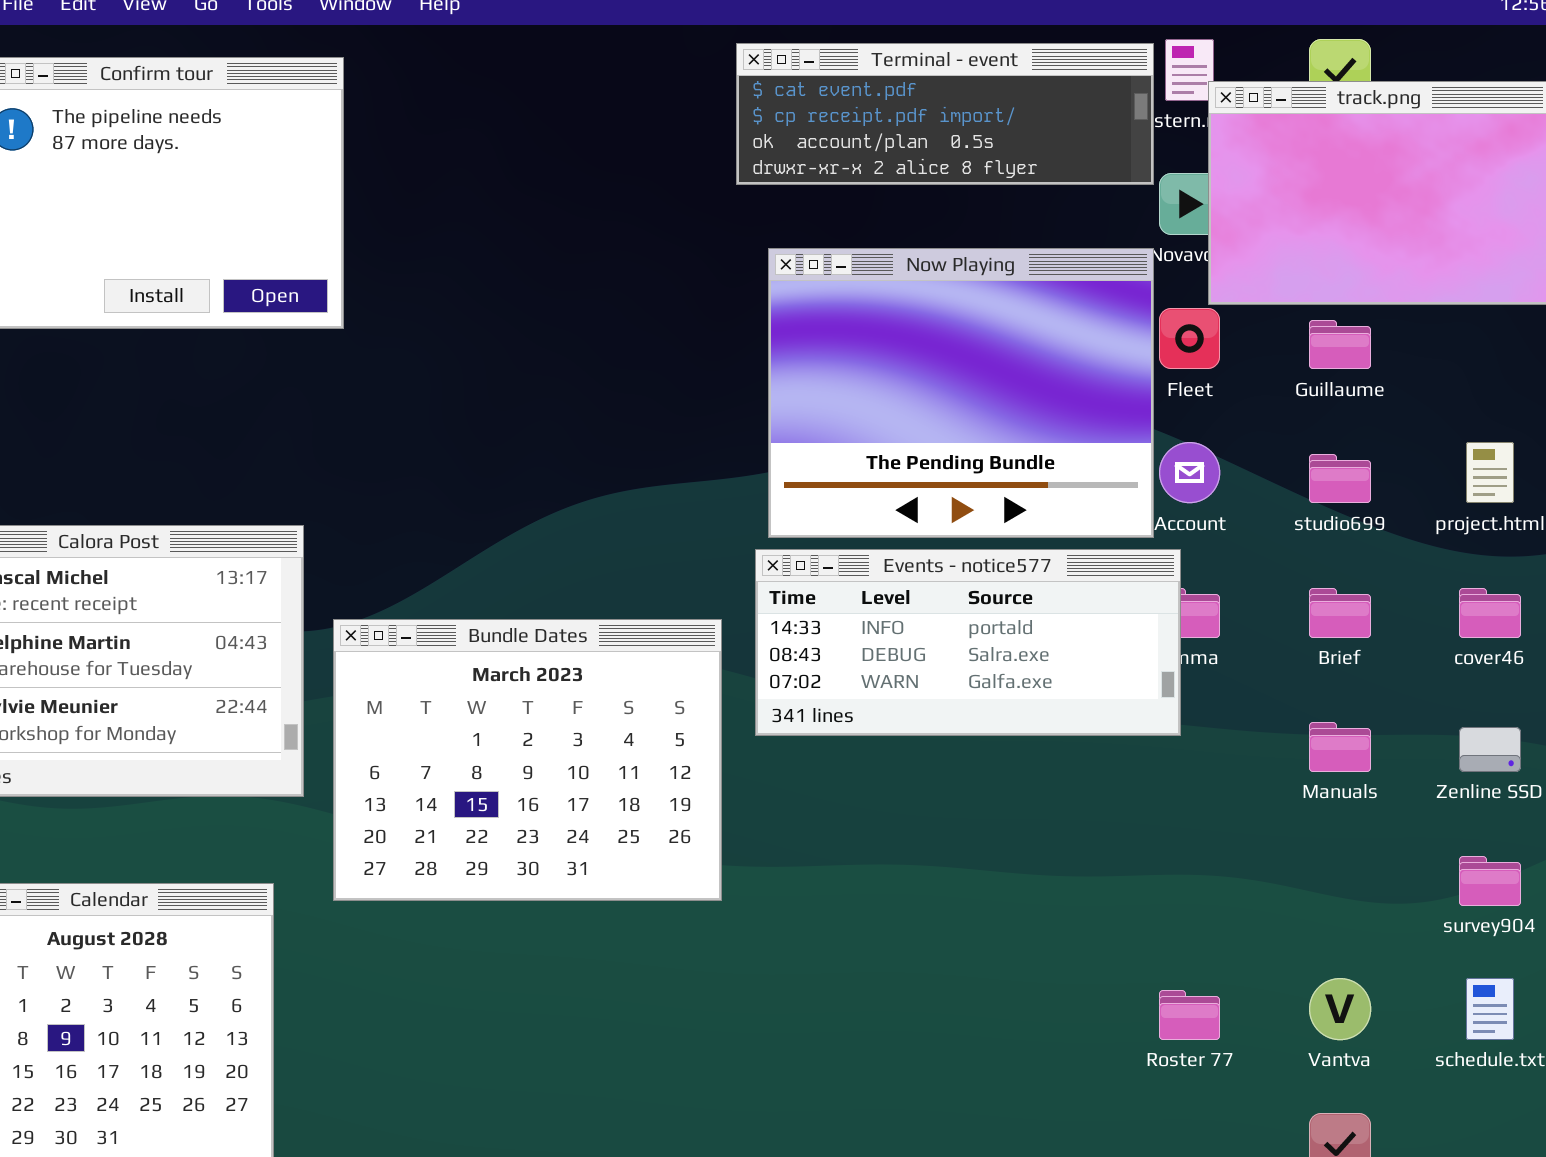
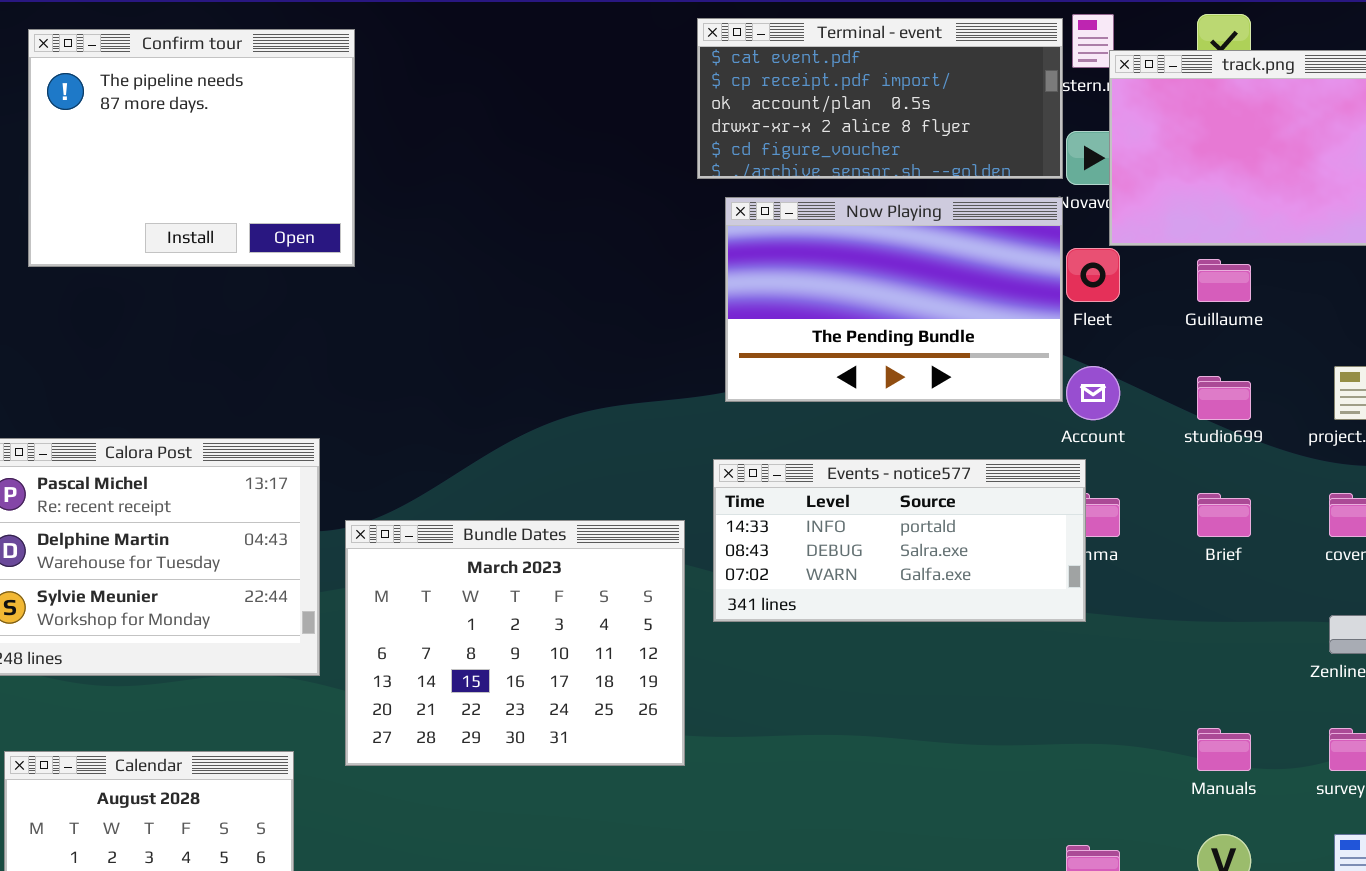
Terminal - event: [736,43,1154,185] -> [697,18,1063,179], resized
Now Playing: [768,248,1154,538] -> [725,197,1063,402], resized
Manuals: [1309,722,1371,772] -> [1197,728,1251,771], moved

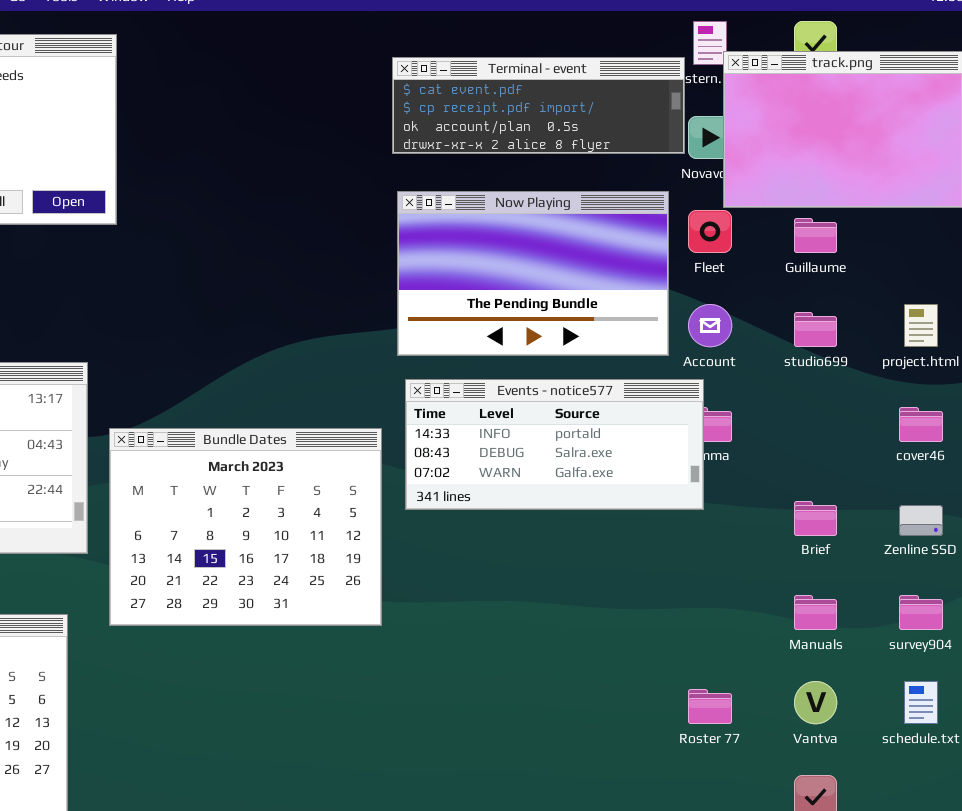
Terminal - event: [697,18,1063,179] -> [392,57,685,154], resized
Now Playing: [725,197,1063,402] -> [397,191,669,356], moved
Brief: [1197,493,1251,537] -> [794,501,837,536], moved

